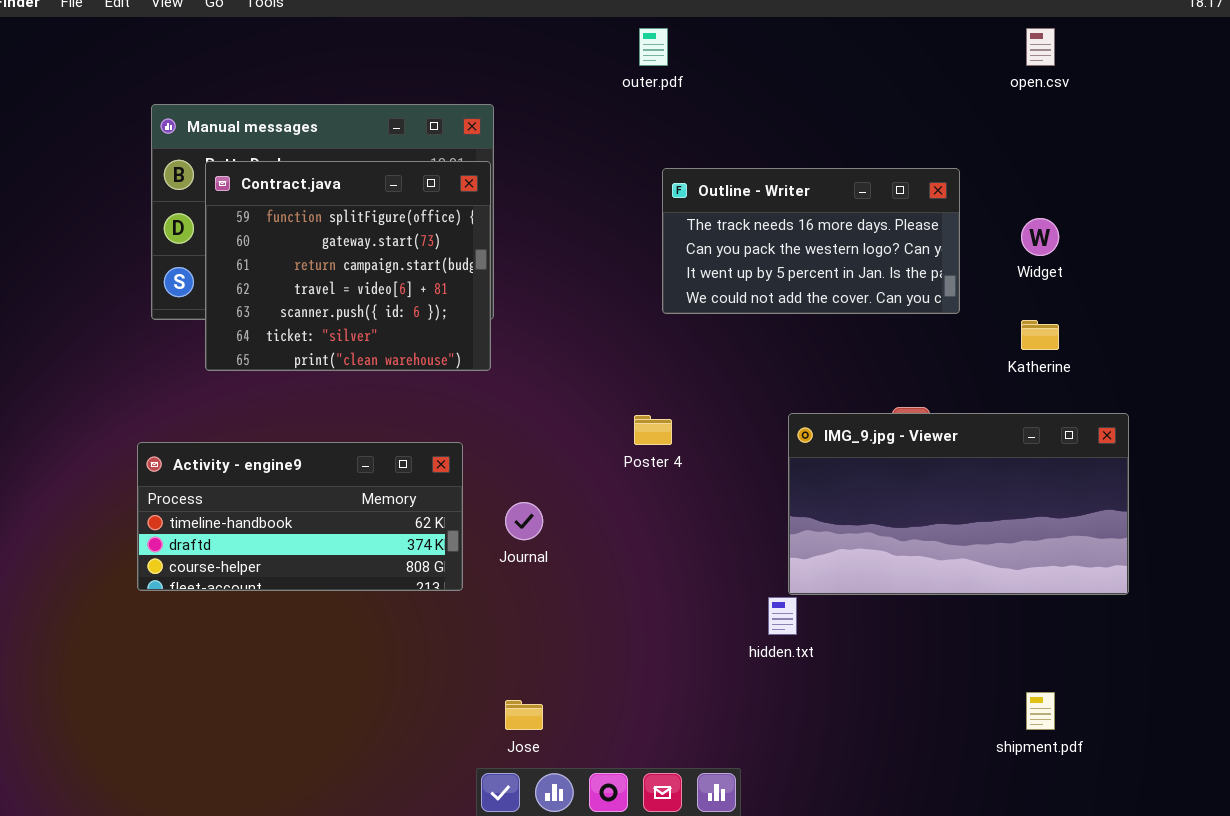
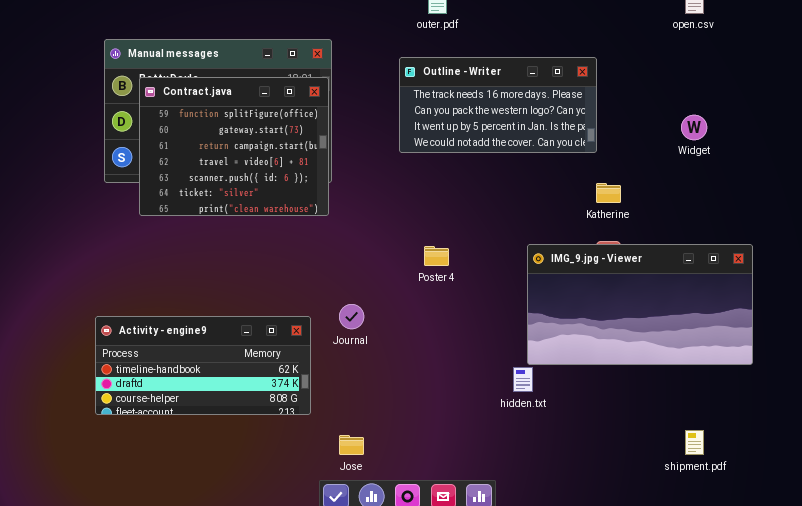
Outline - Writer: [662,168,960,314] -> [399,57,597,153], moved
Katherine: [1021,320,1059,350] -> [596,183,621,203], moved
Activity - engine9: [137,442,463,591] -> [95,316,311,415], moved

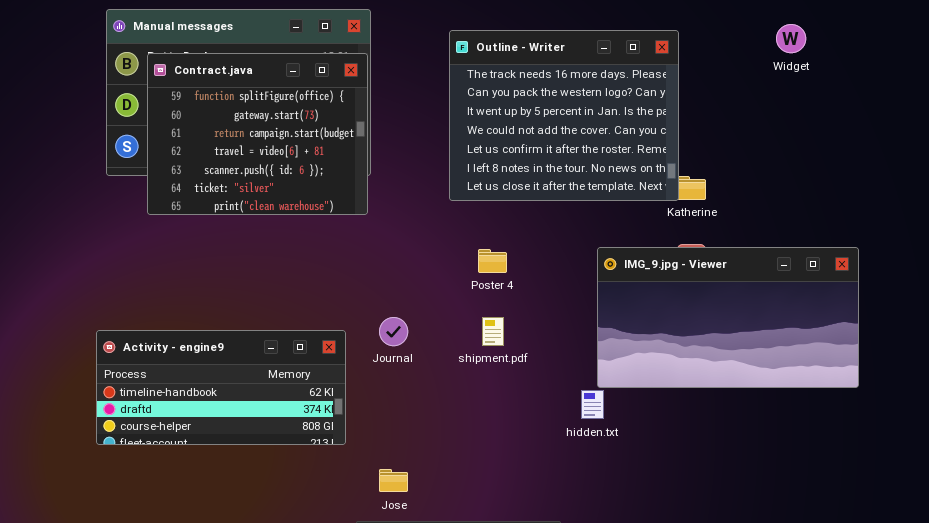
Outline - Writer: [399,57,597,153] -> [449,30,679,201], resized
Widget: [681,115,707,140] -> [776,24,806,53], moved
shipment.pdf: [685,430,704,455] -> [482,317,504,346], moved

